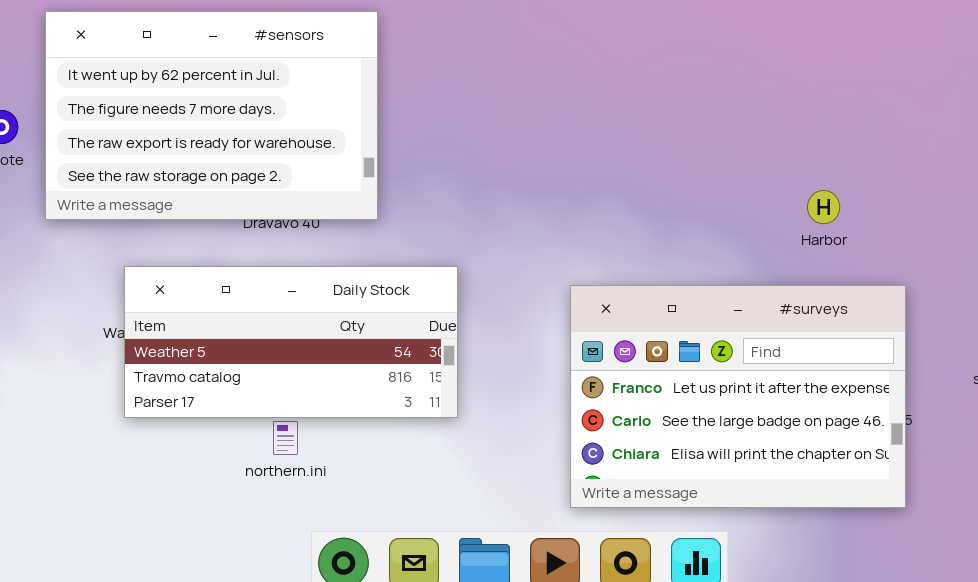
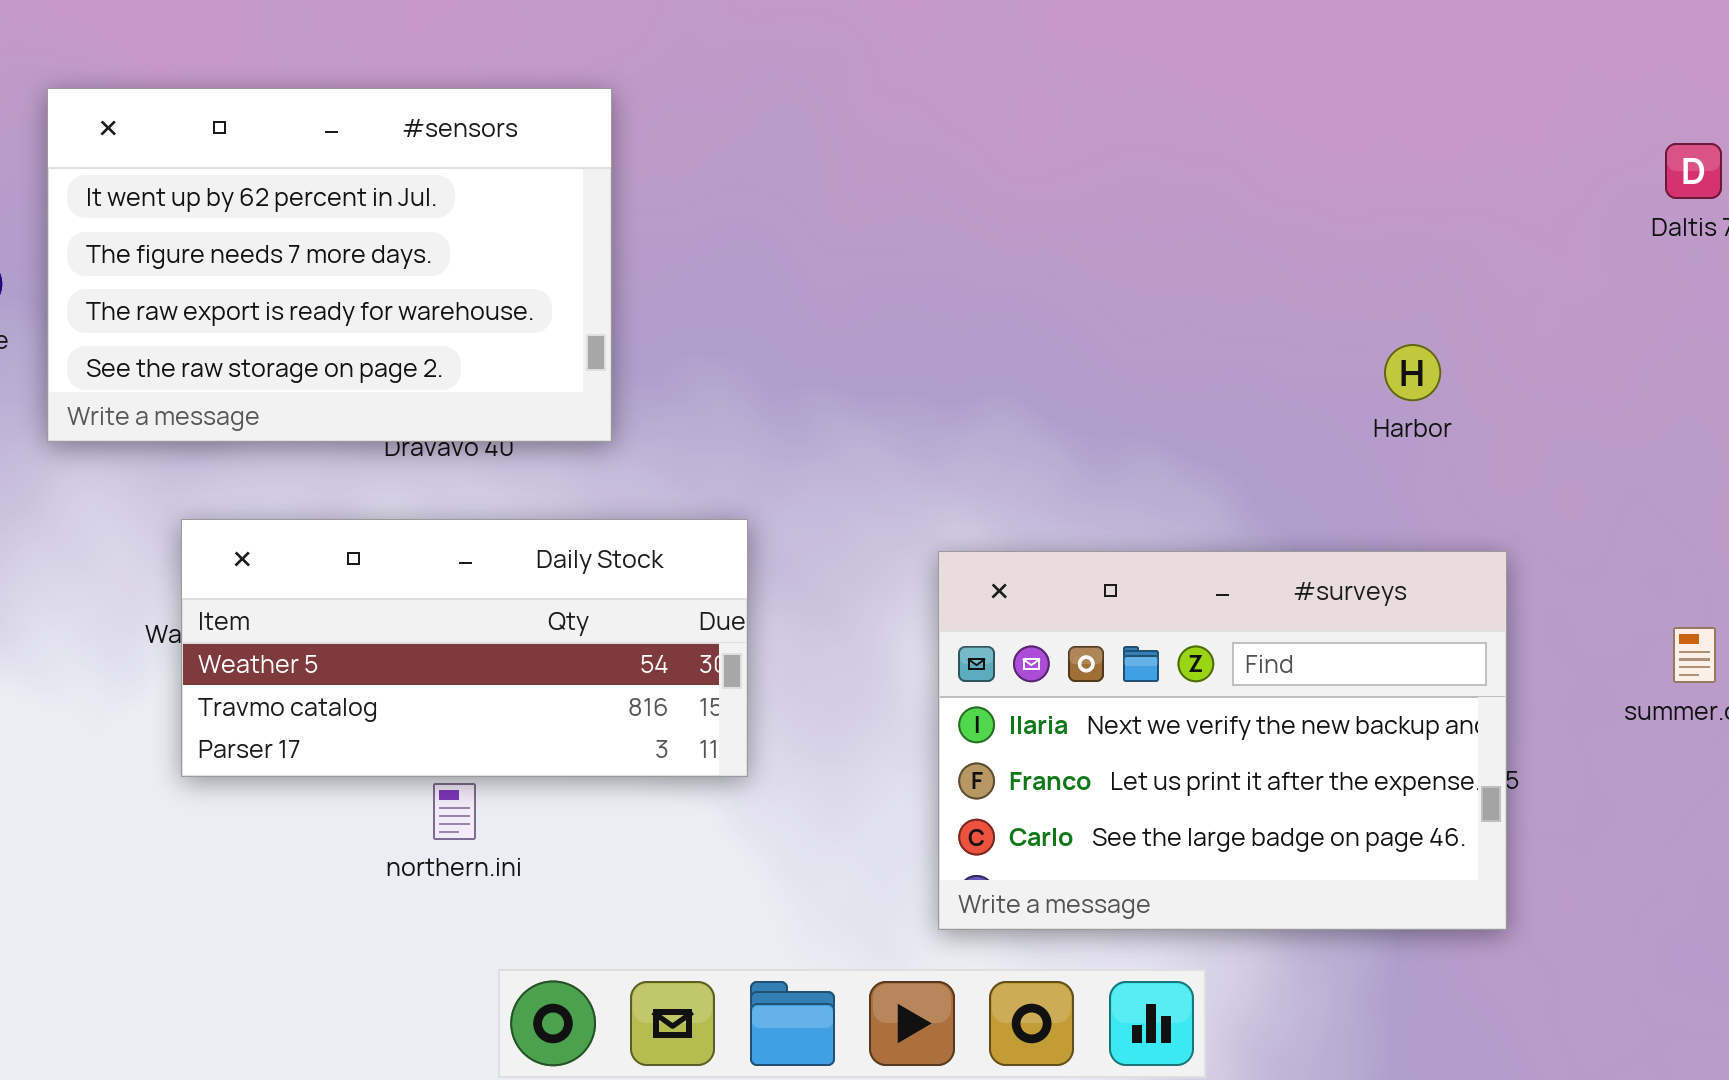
Harbor: [807,190,840,224] -> [1384,344,1441,401], moved
#surveys: [570,285,906,508] -> [938,551,1507,930], scrolled up 1 row

